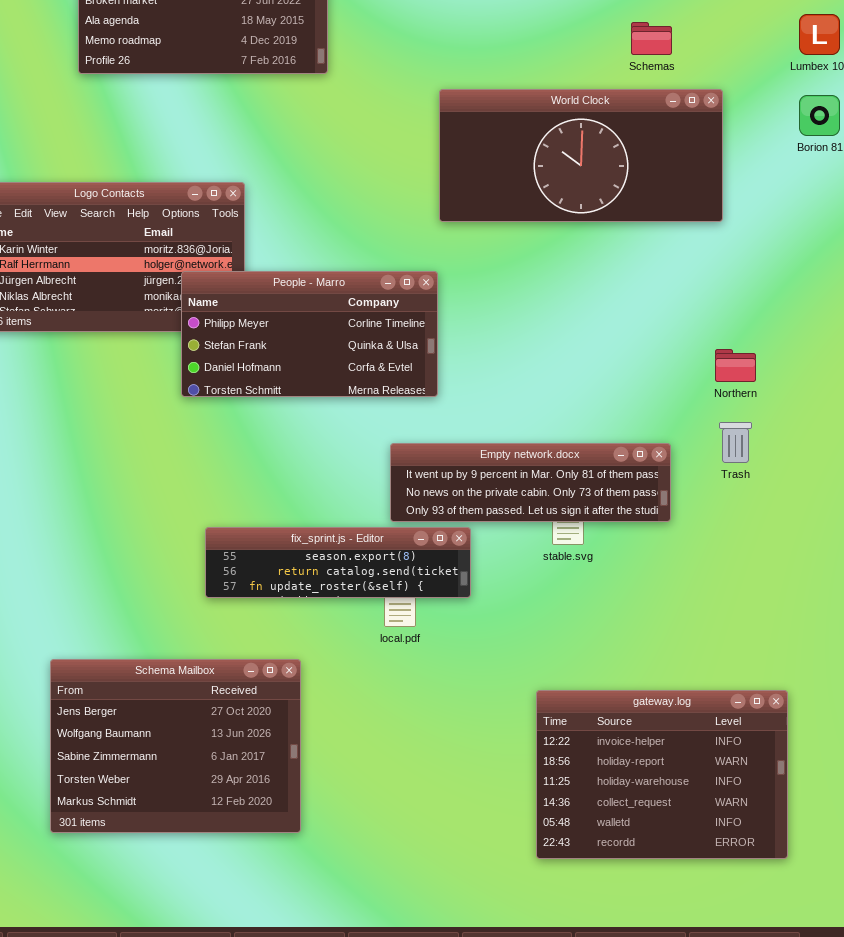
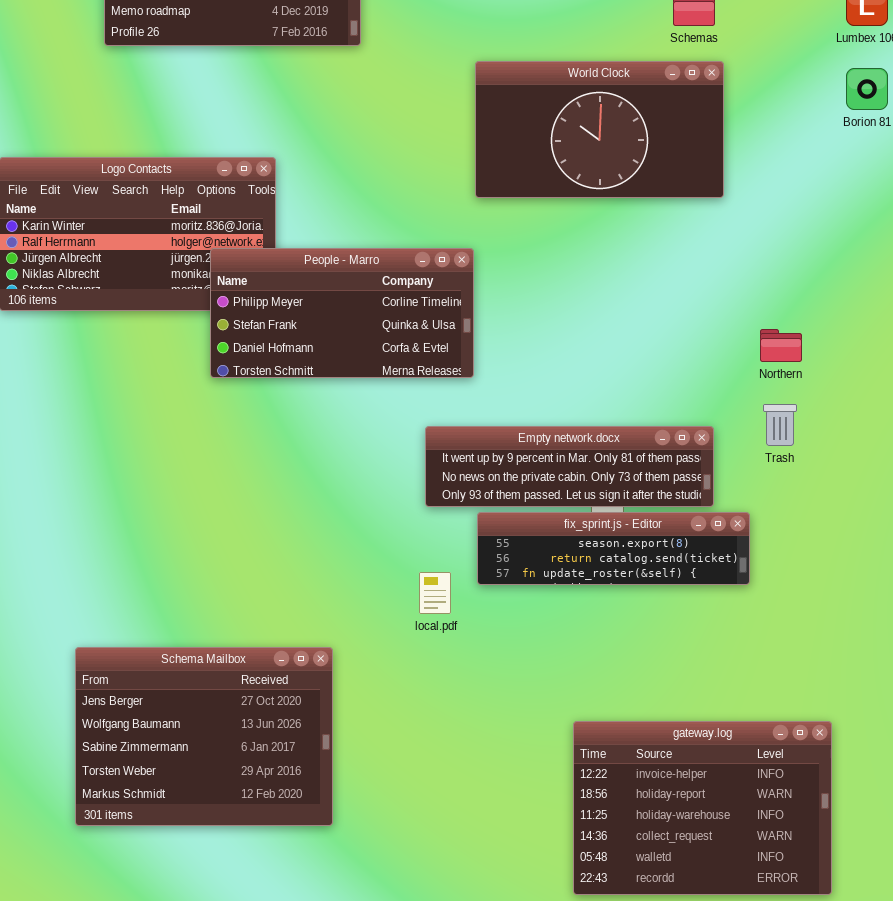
World Clock: [439,89,723,222] -> [475,61,724,198], resized
fix_sprint.js - Editor: [205,527,471,598] -> [477,512,750,585], moved
gateway.log: [536,690,788,859] -> [573,721,832,895], moved

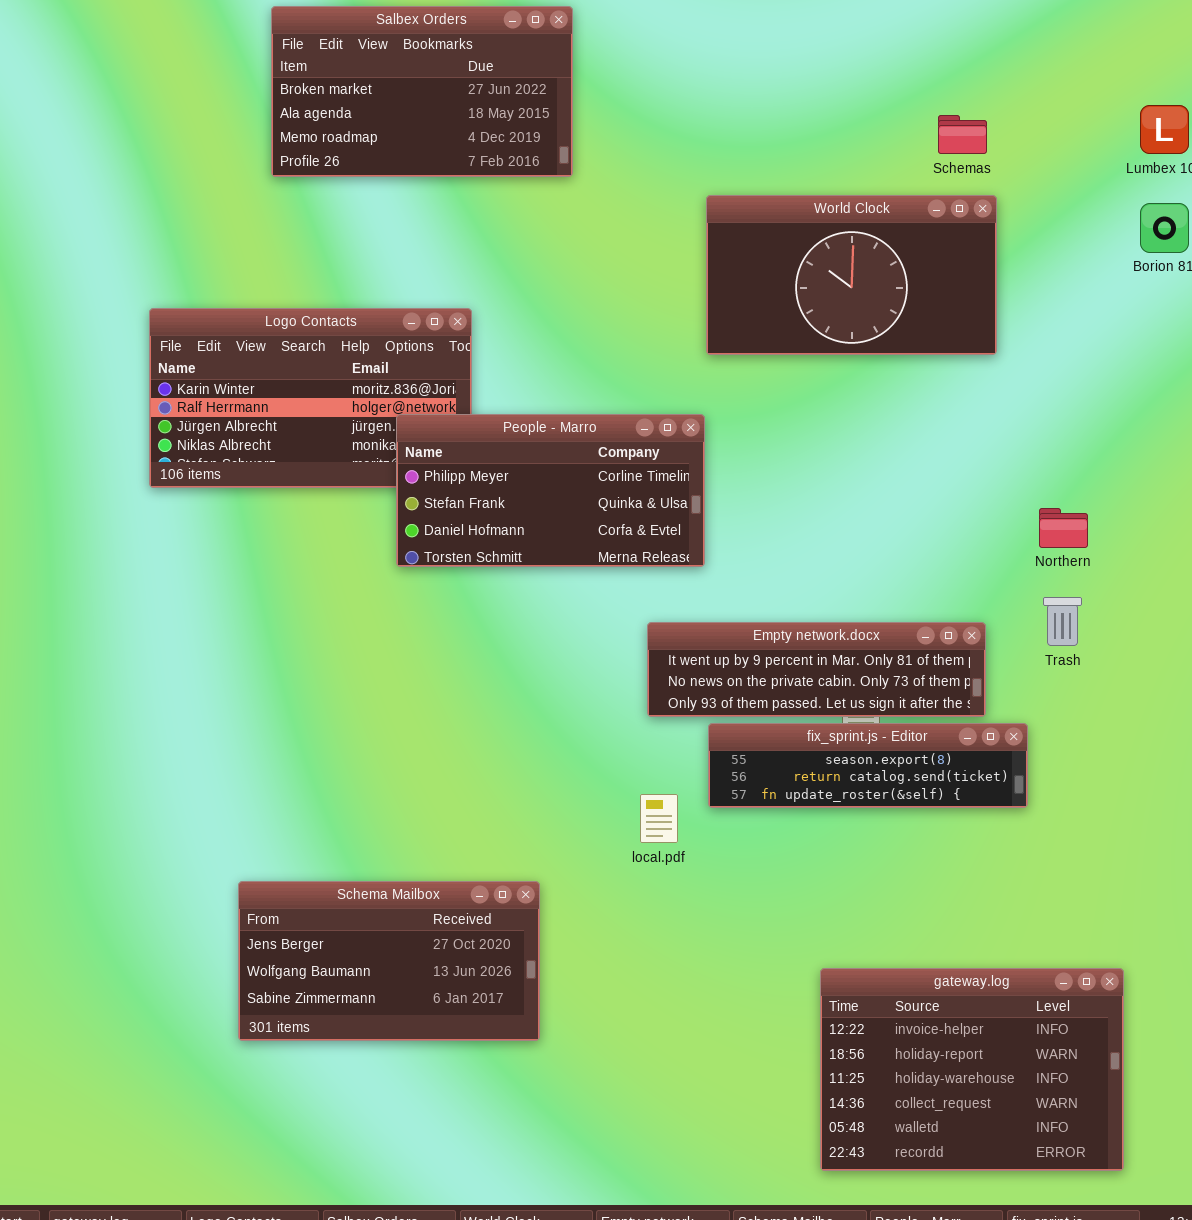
Schema Mailbox: [75,647,333,826] -> [238,881,540,1041], resized

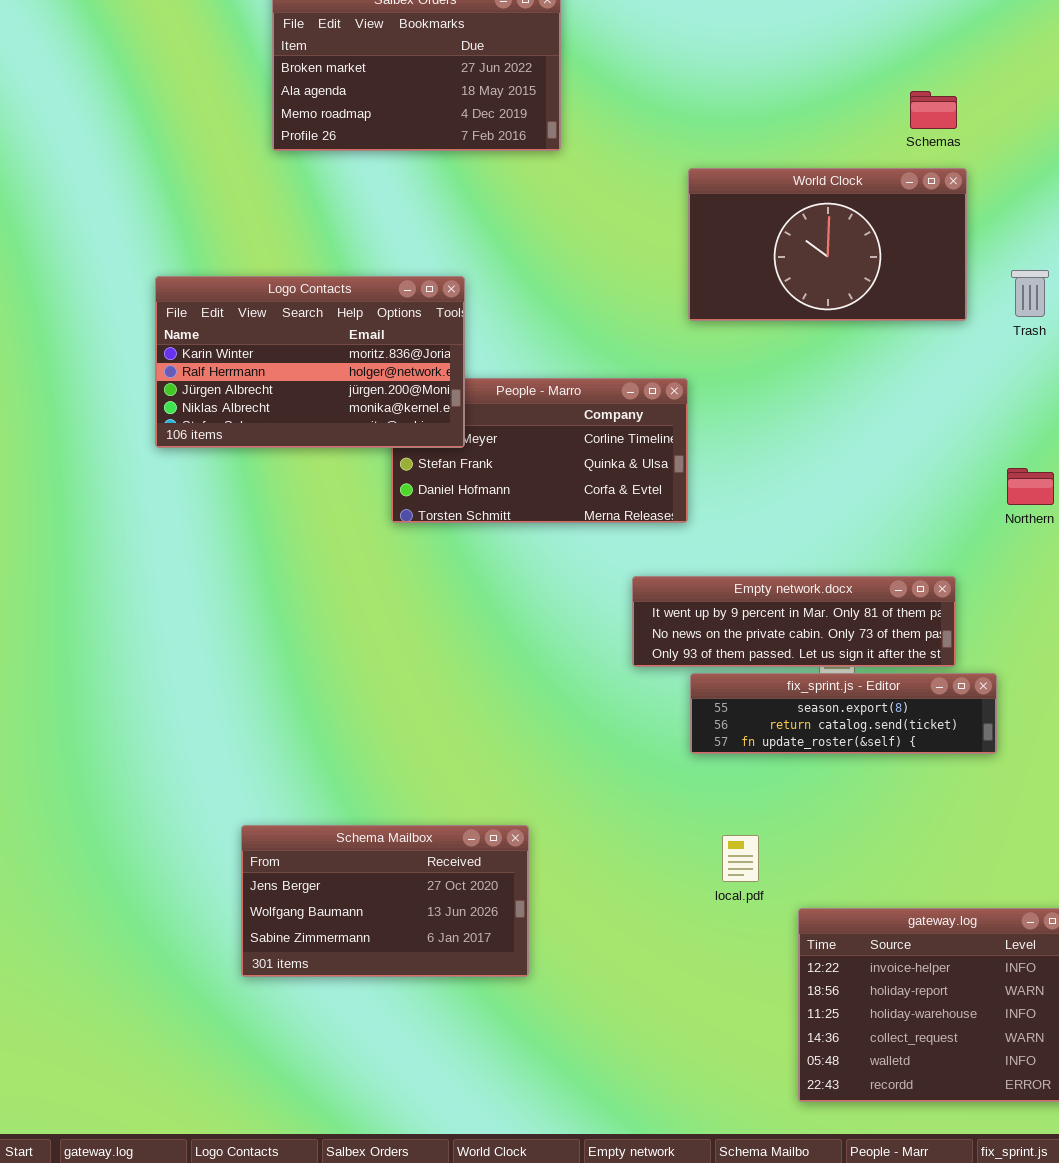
Logo Contacts: [149,308,472,488] -> [155,276,465,448], raised
Trash: [1043,597,1082,646] -> [1011,270,1049,317], moved
local.pdf: [640,794,678,843] -> [722,835,759,882], moved

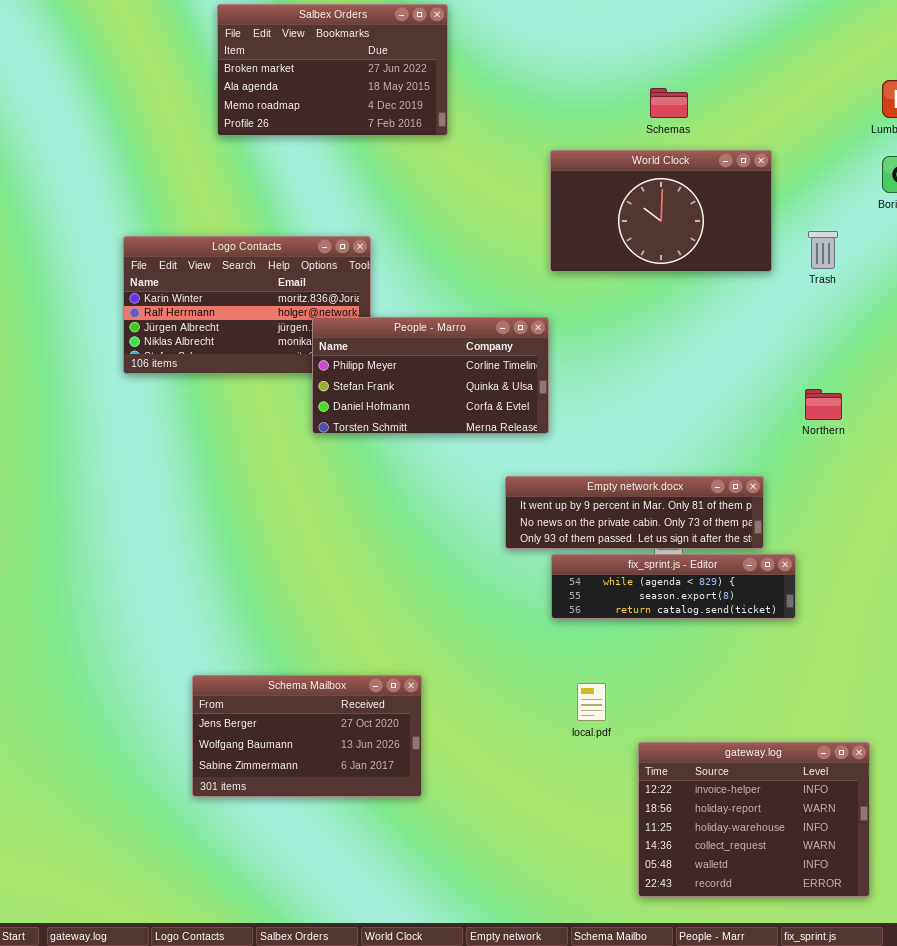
Schemas: [910,91,957,129] -> [650,88,688,118], moved
People - Marro: [391,378,688,523] -> [312,317,549,434], raised
fix_sprint.js - Editor: [690,673,997,754] -> [551,554,796,619], scrolled up 1 row

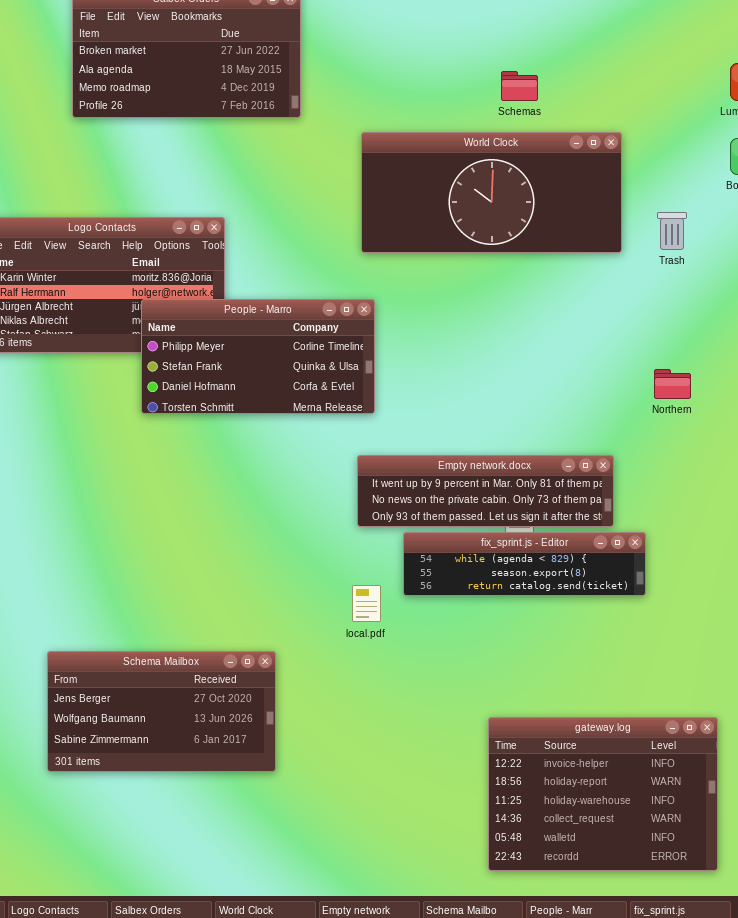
World Clock: [550,150,772,272] -> [361,132,622,253], resized
People - Marro: [312,317,549,434] -> [141,299,375,414], moved
local.pdf: [577,683,606,721] -> [352,585,381,622], moved

